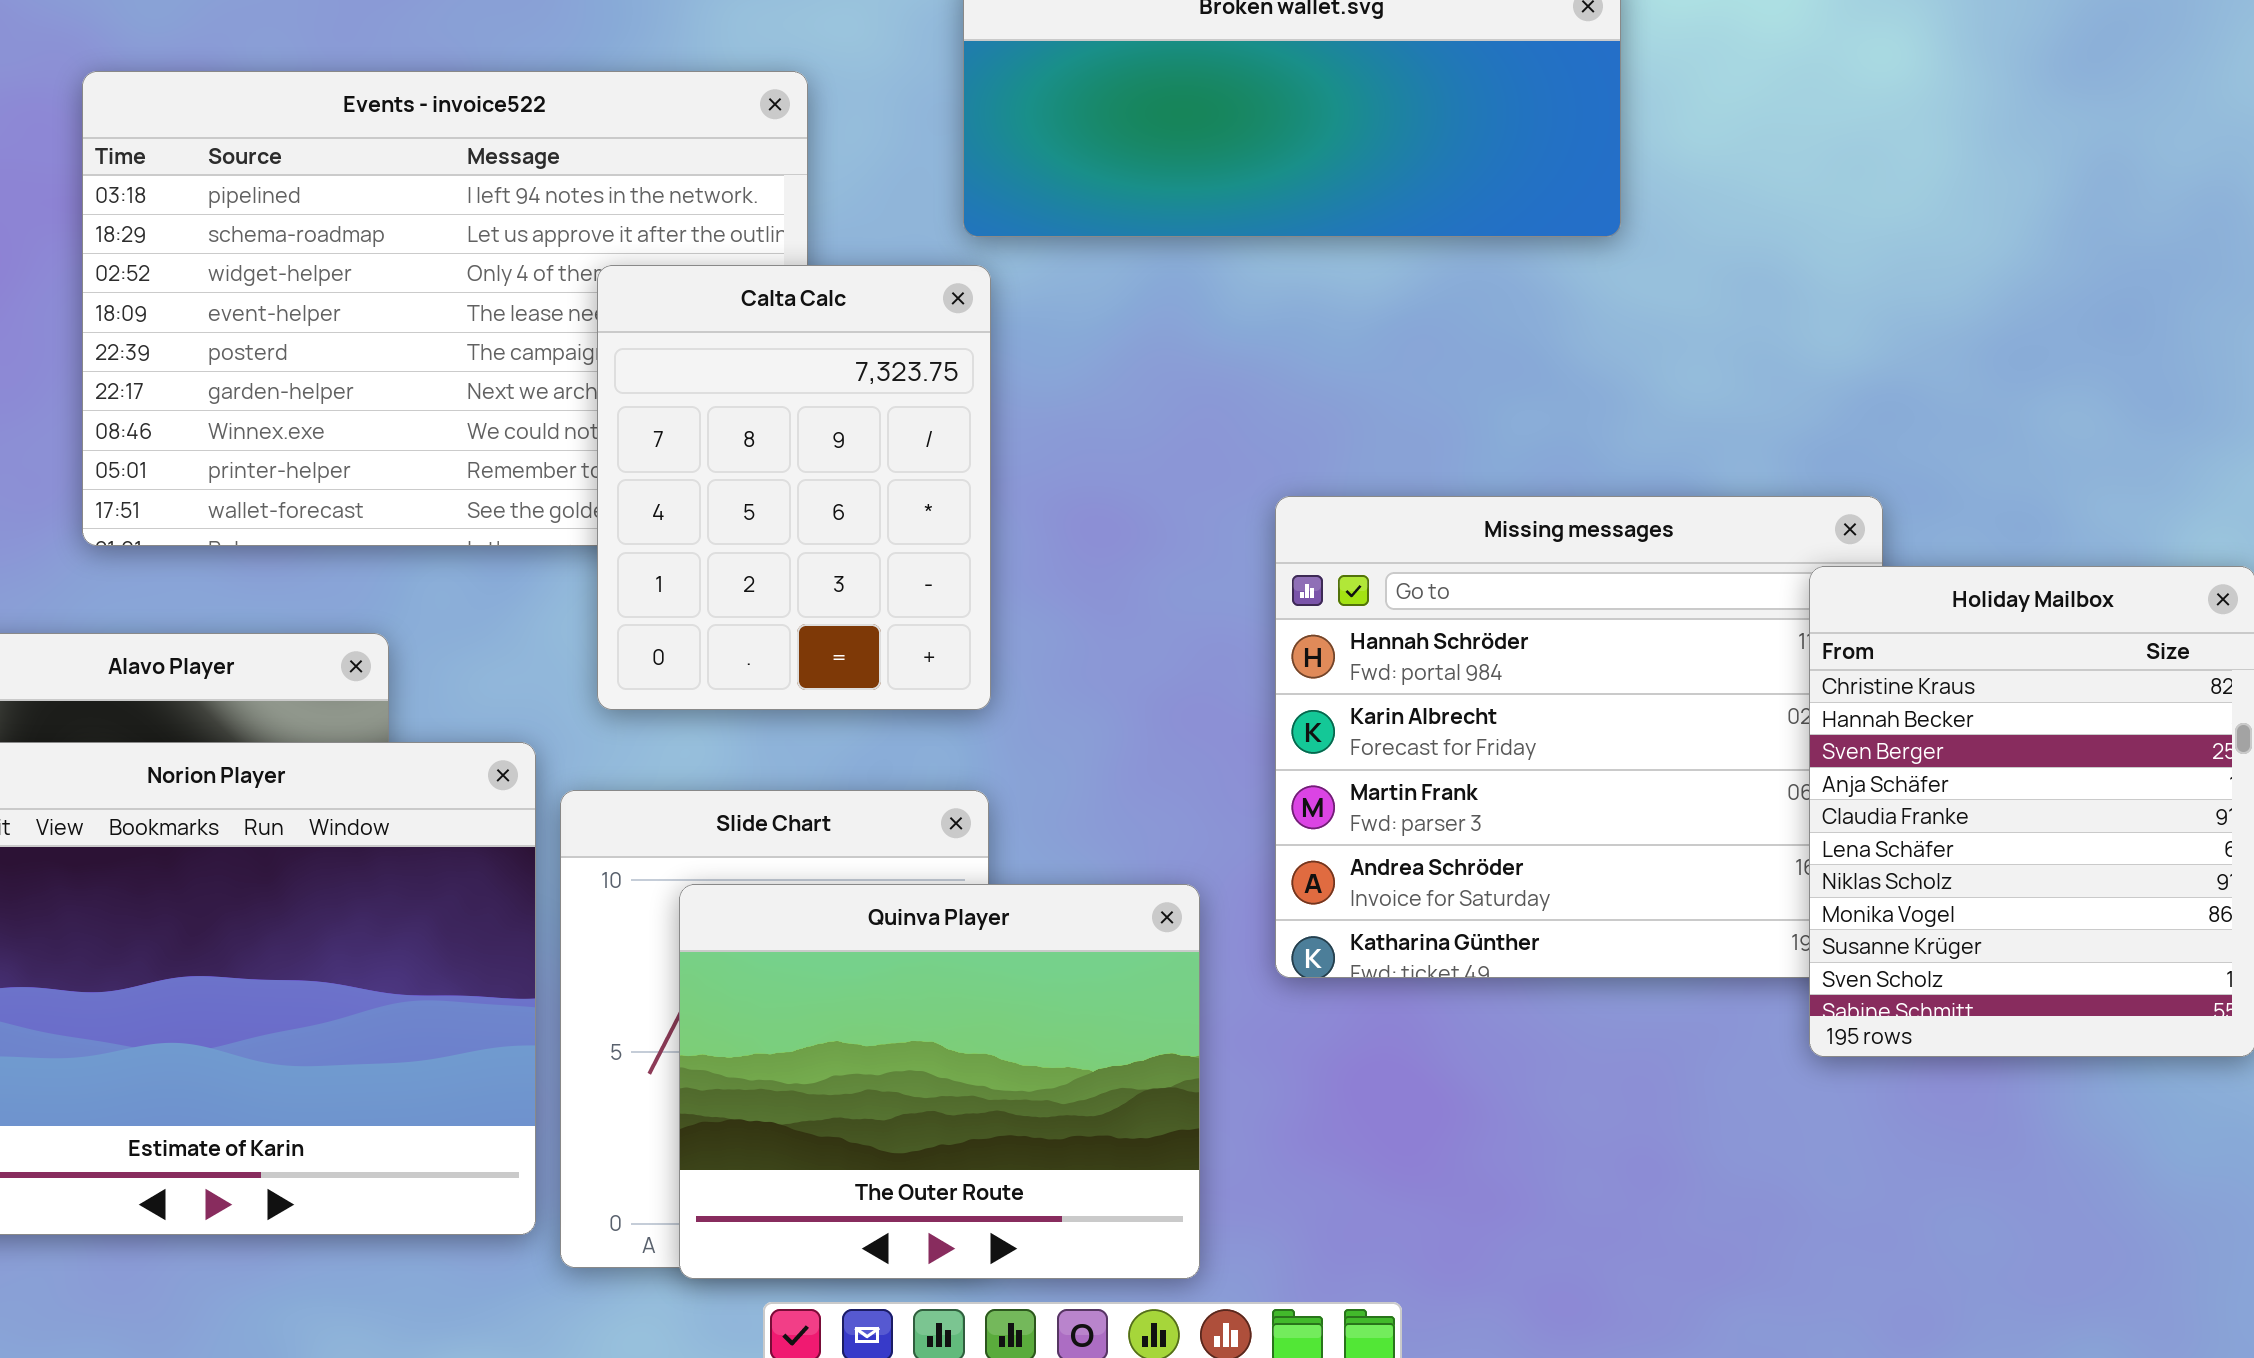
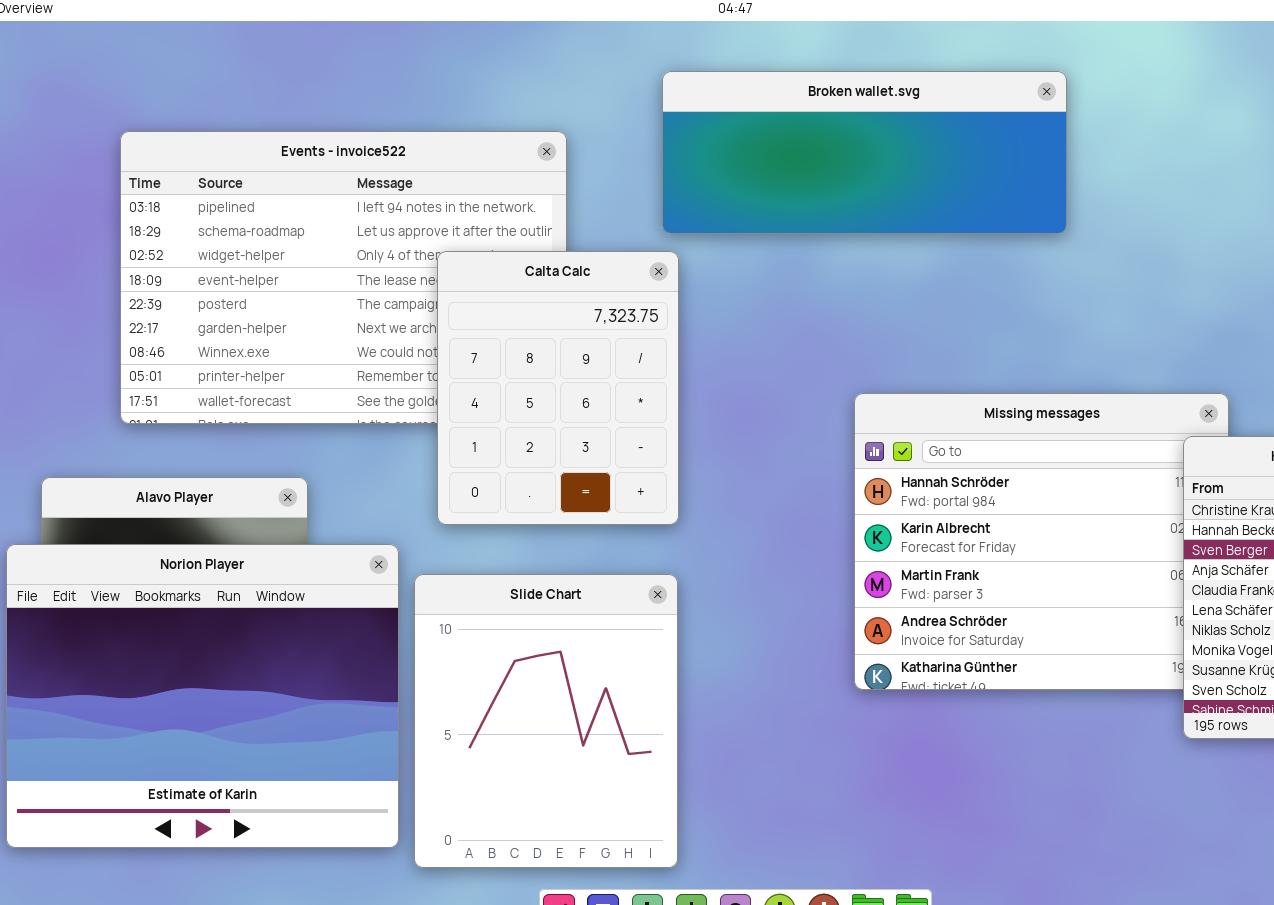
Quinva Player: [679,884,1200,1279] -> none, closed

